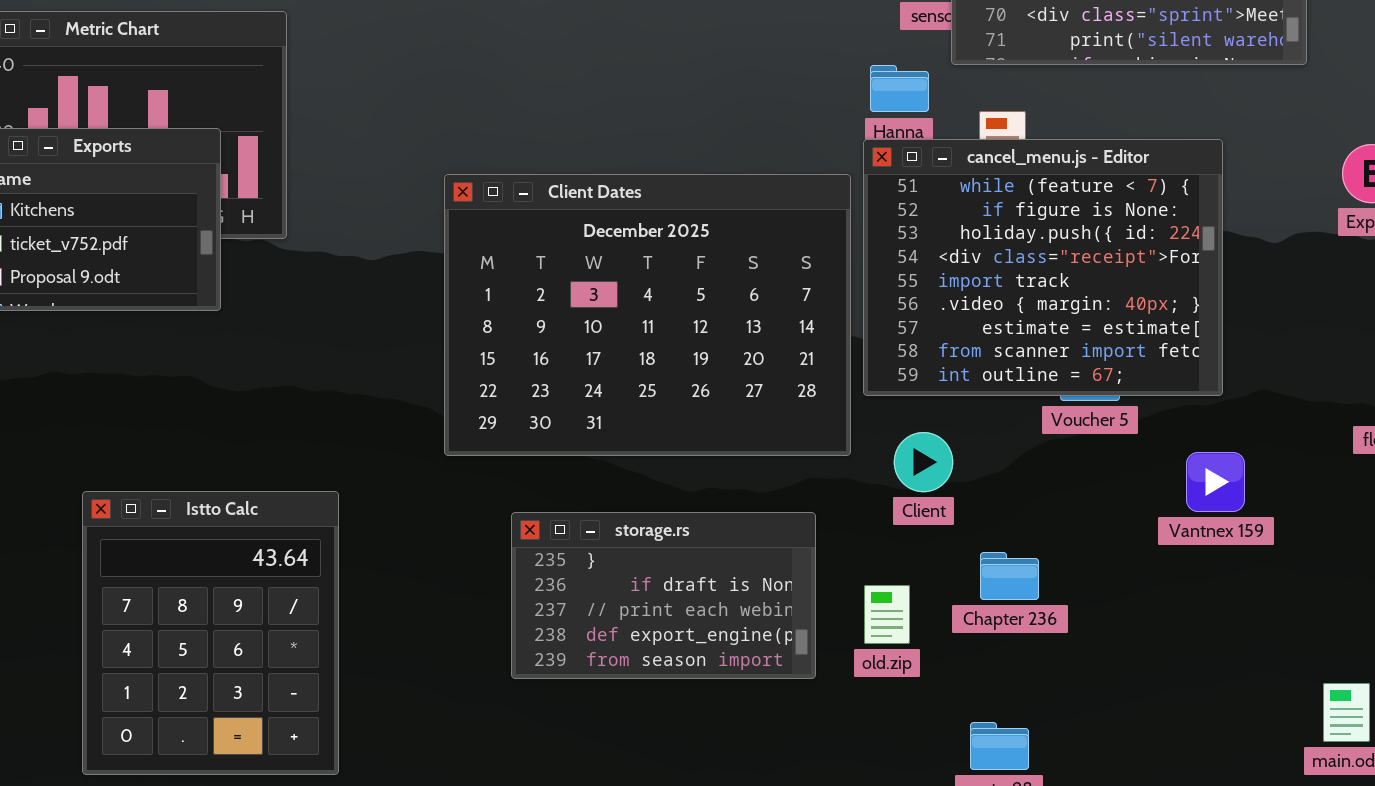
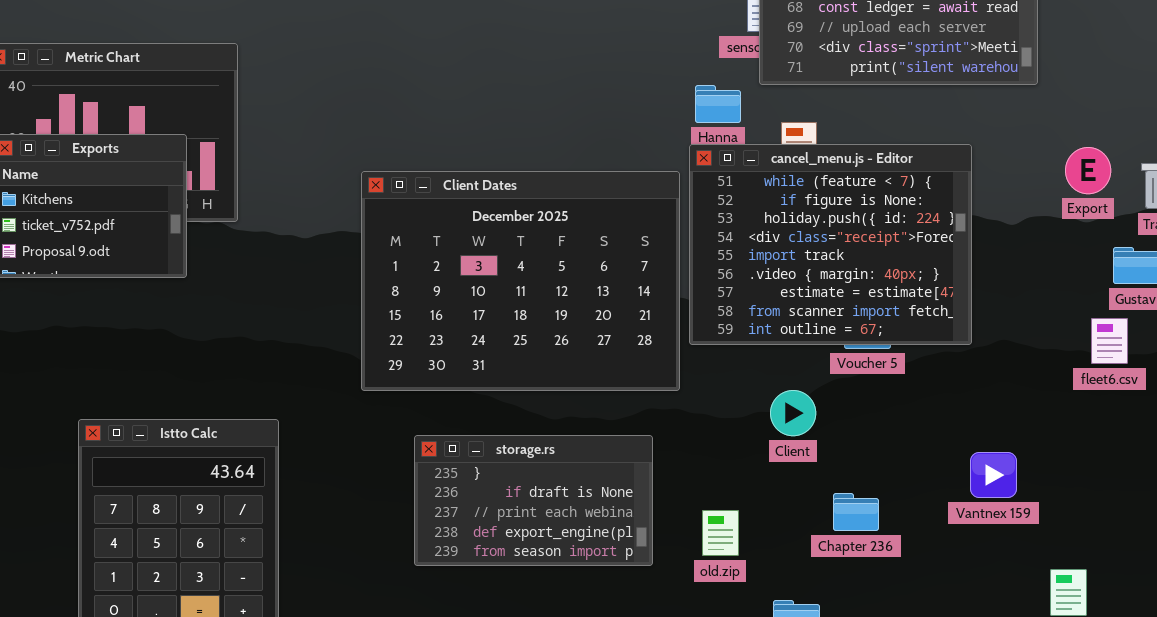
Client: [894,432,953,492] -> [770,390,816,436], moved
Vantnex 159: [1186,452,1245,512] -> [970,452,1017,498], moved
Chapter 236: [980,552,1039,600] -> [833,493,879,531], moved
old.zip: [864,585,910,644] -> [702,510,739,556], moved

